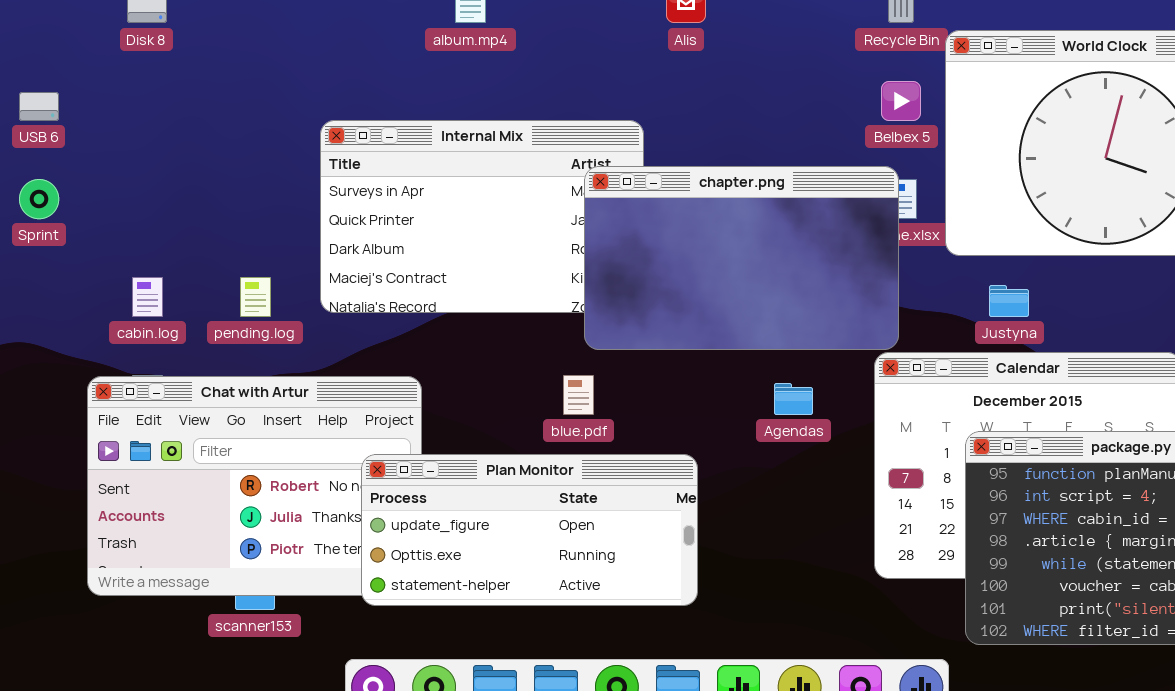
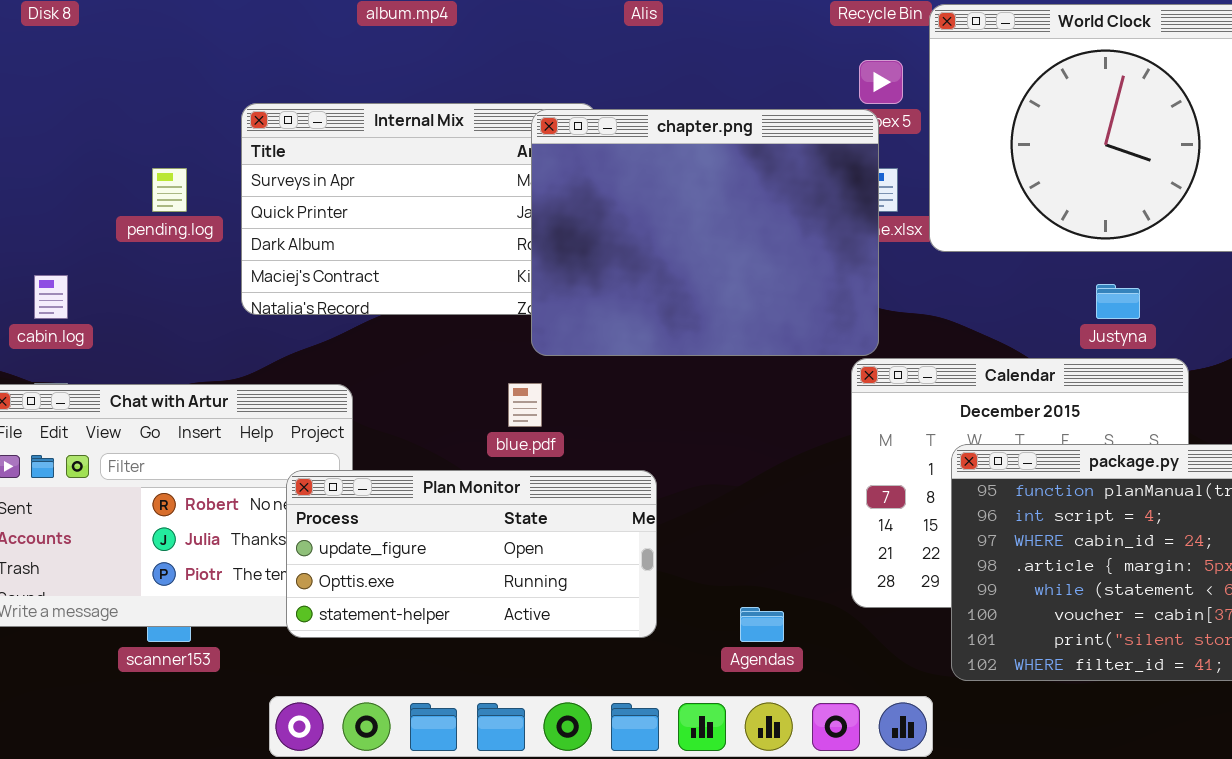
chapter.png: [584,166,899,350] -> [531,109,879,356], resized
pending.log: [240,277,271,317] -> [152,168,187,212], moved
Justyna: [989,285,1029,317] -> [1096,284,1140,319], moved
Agendas: [774,383,813,415] -> [740,607,784,642], moved

